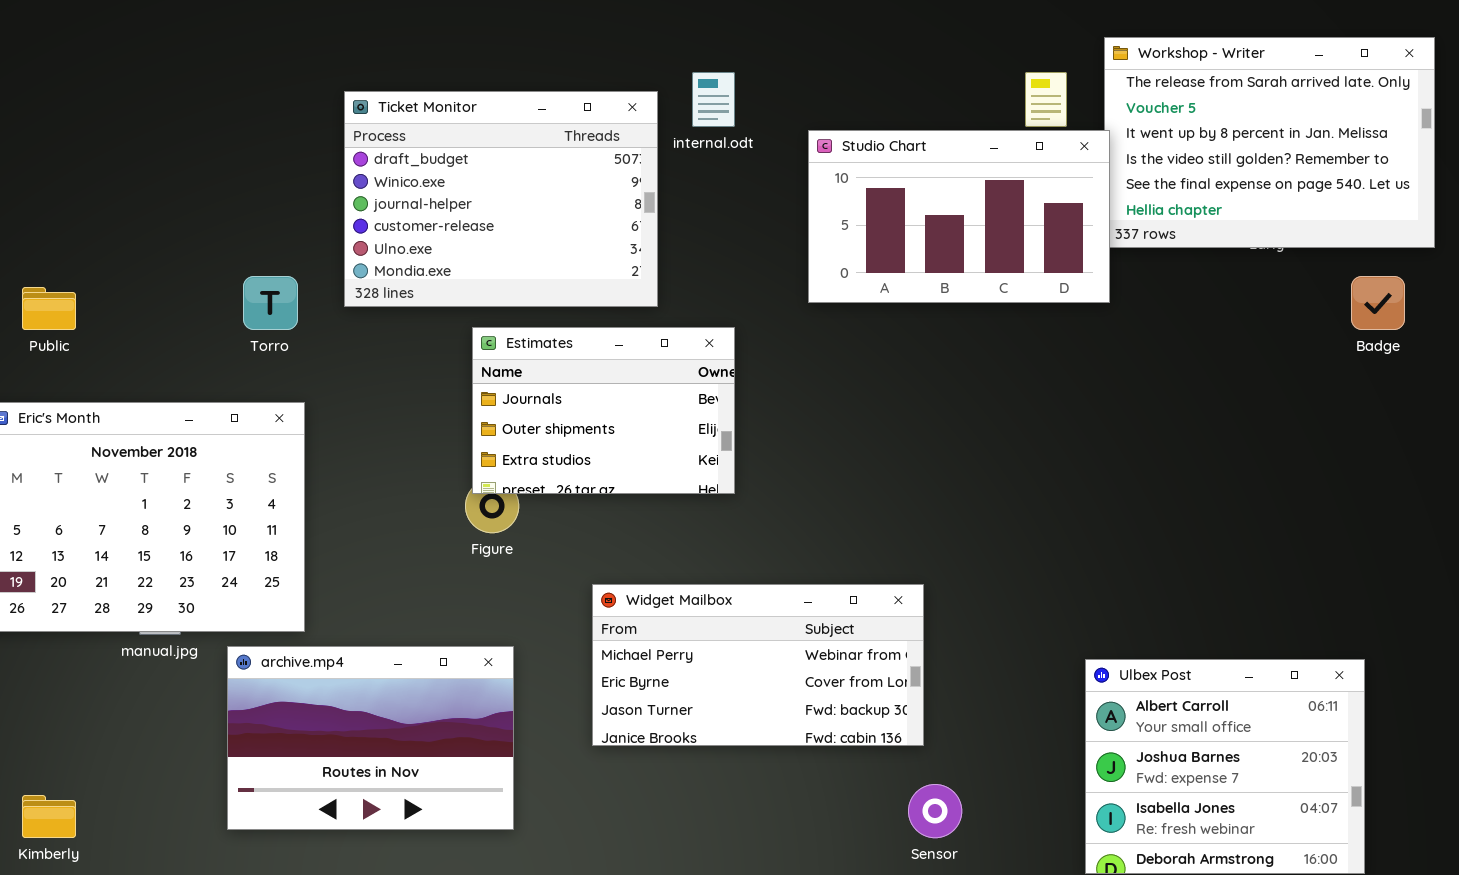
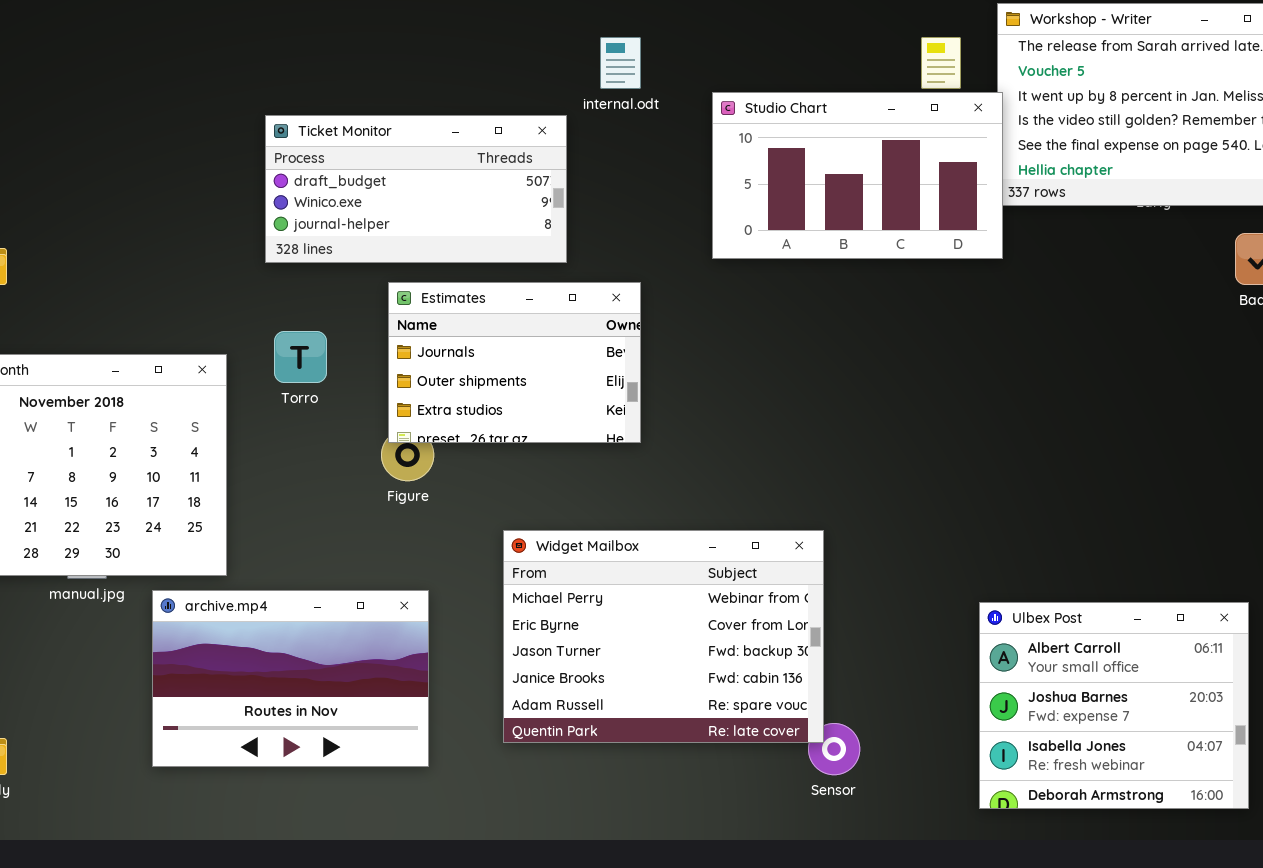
Ticket Monitor: [344,91,658,307] -> [265,115,567,263], resized
Torro: [243,276,298,330] -> [274,331,327,383], moved
Widget Mailbox: [592,584,924,746] -> [503,530,824,743], resized

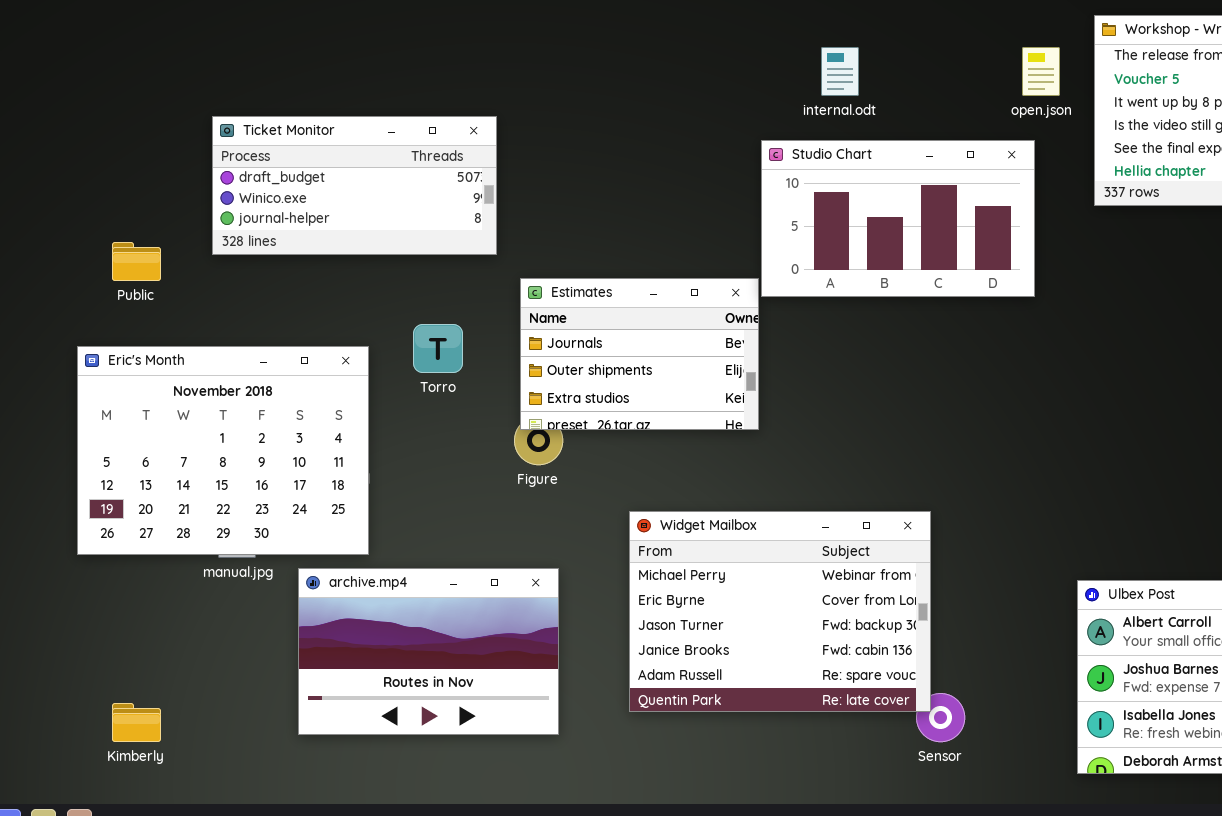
internal.odt: [600,37,641,89] -> [821,47,859,96], moved
Studio Chart: [712,92,1003,259] -> [761,140,1035,297], moved
Ticket Monitor: [265,115,567,263] -> [212,116,497,255], moved

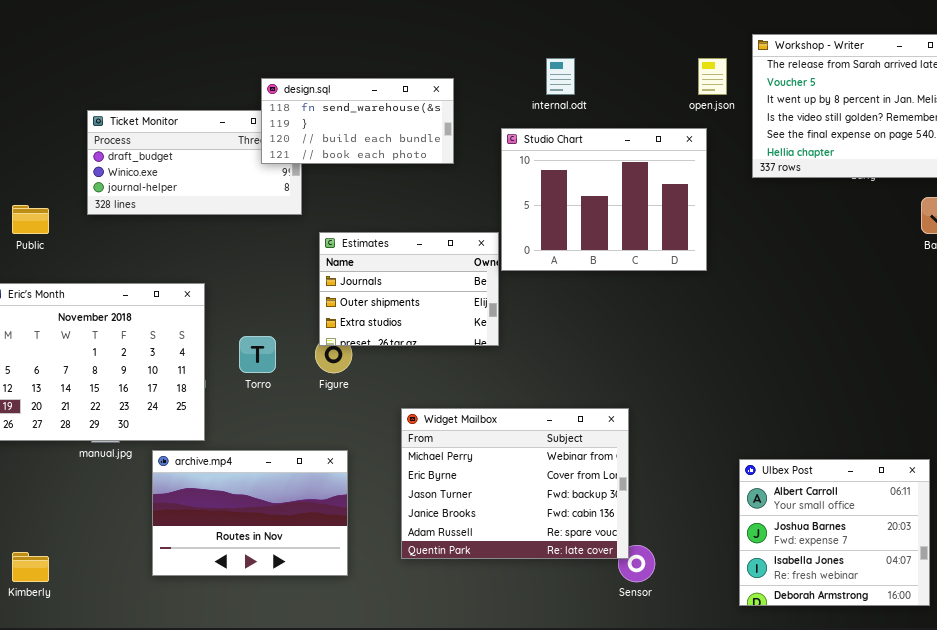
design.sql: none -> [261,78,454,164], opened
Studio Chart: [761,140,1035,297] -> [501,128,707,271], resized
Torro: [413,324,463,373] -> [239,336,276,373], moved

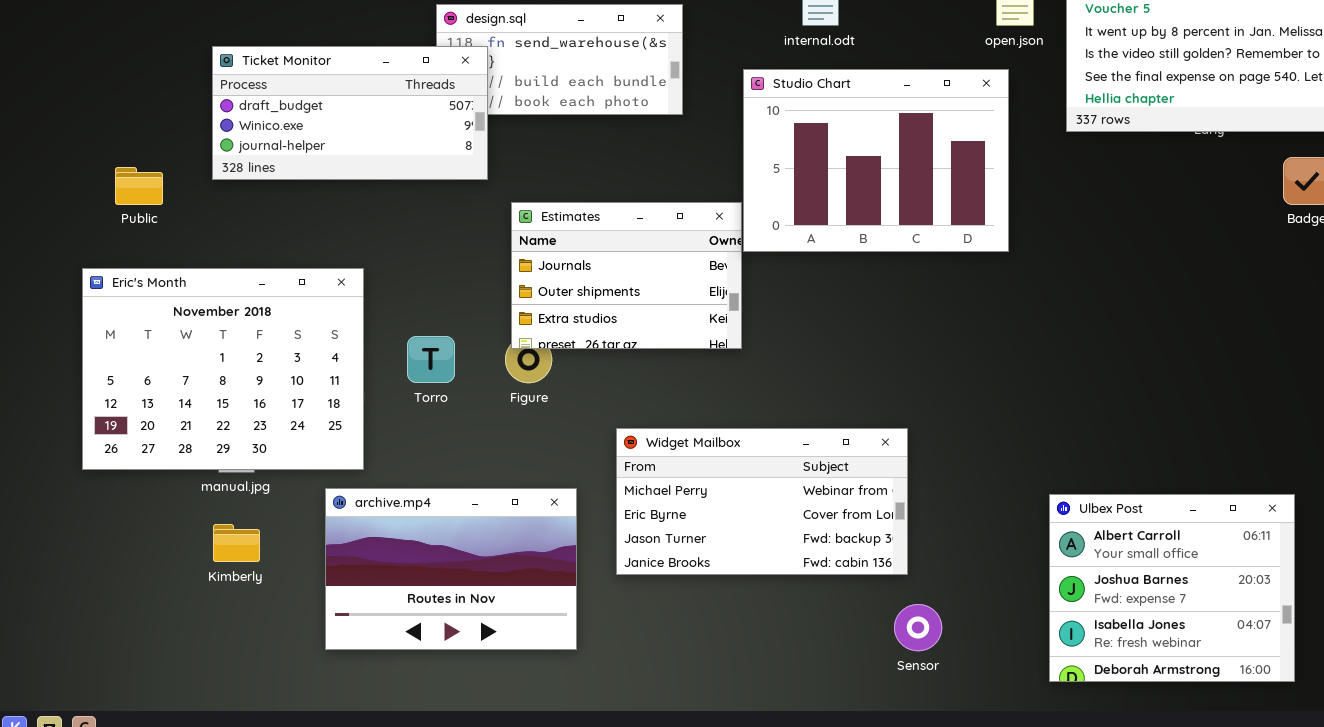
Ticket Monitor: [87,110,302,215] -> [212,46,488,180], raised
Widget Mailbox: [401,408,629,559] -> [616,428,908,575], resized
archive.mp4: [152,450,348,576] -> [325,488,577,650], moved
Kimberly: [12,552,49,582] -> [213,524,260,562], moved

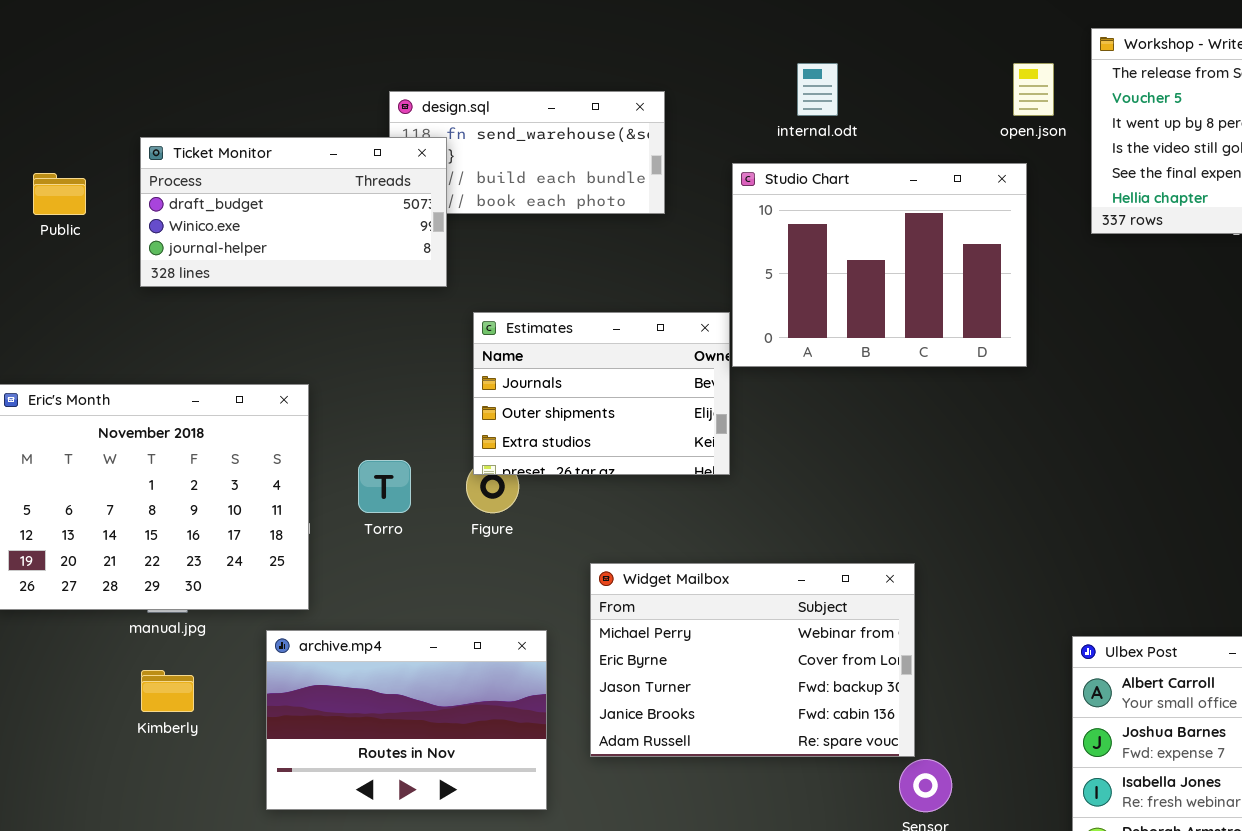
Public: [115,167,163,205] -> [33,173,86,215], moved
Widget Mailbox: [616,428,908,575] -> [590,563,915,757], resized

